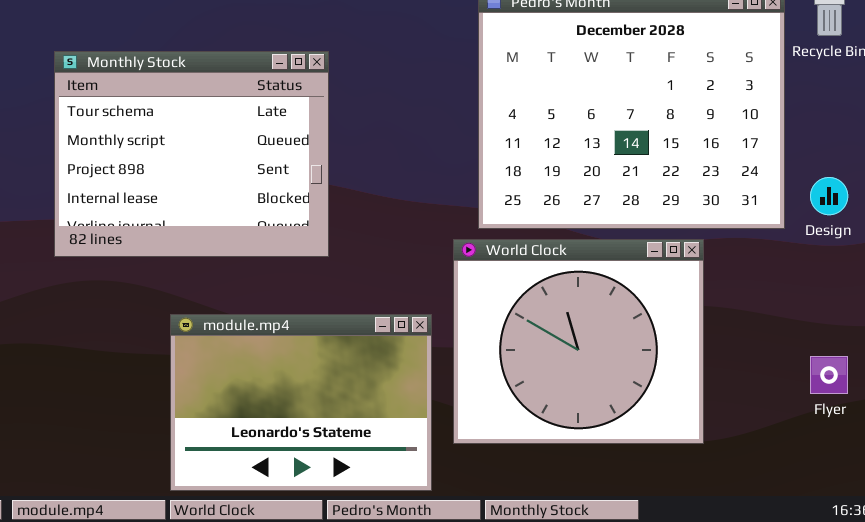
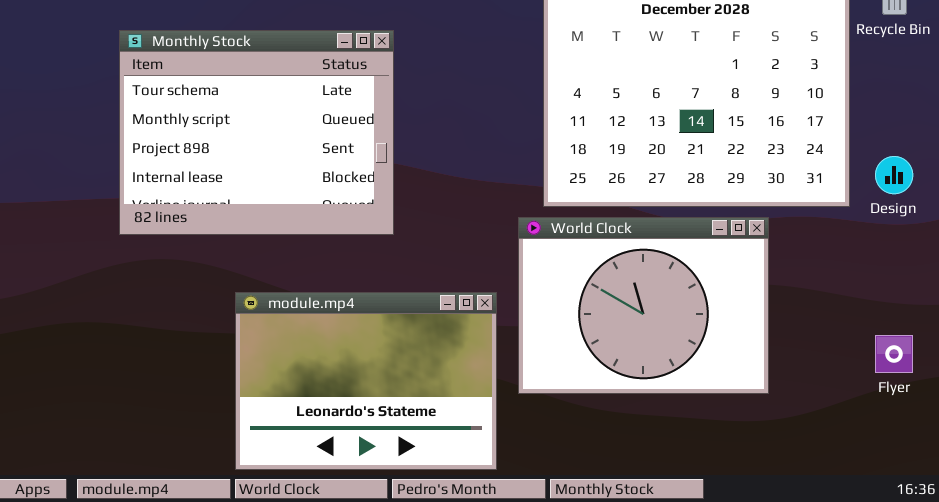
World Clock: [453,239,704,444] -> [518,217,769,394], resized

